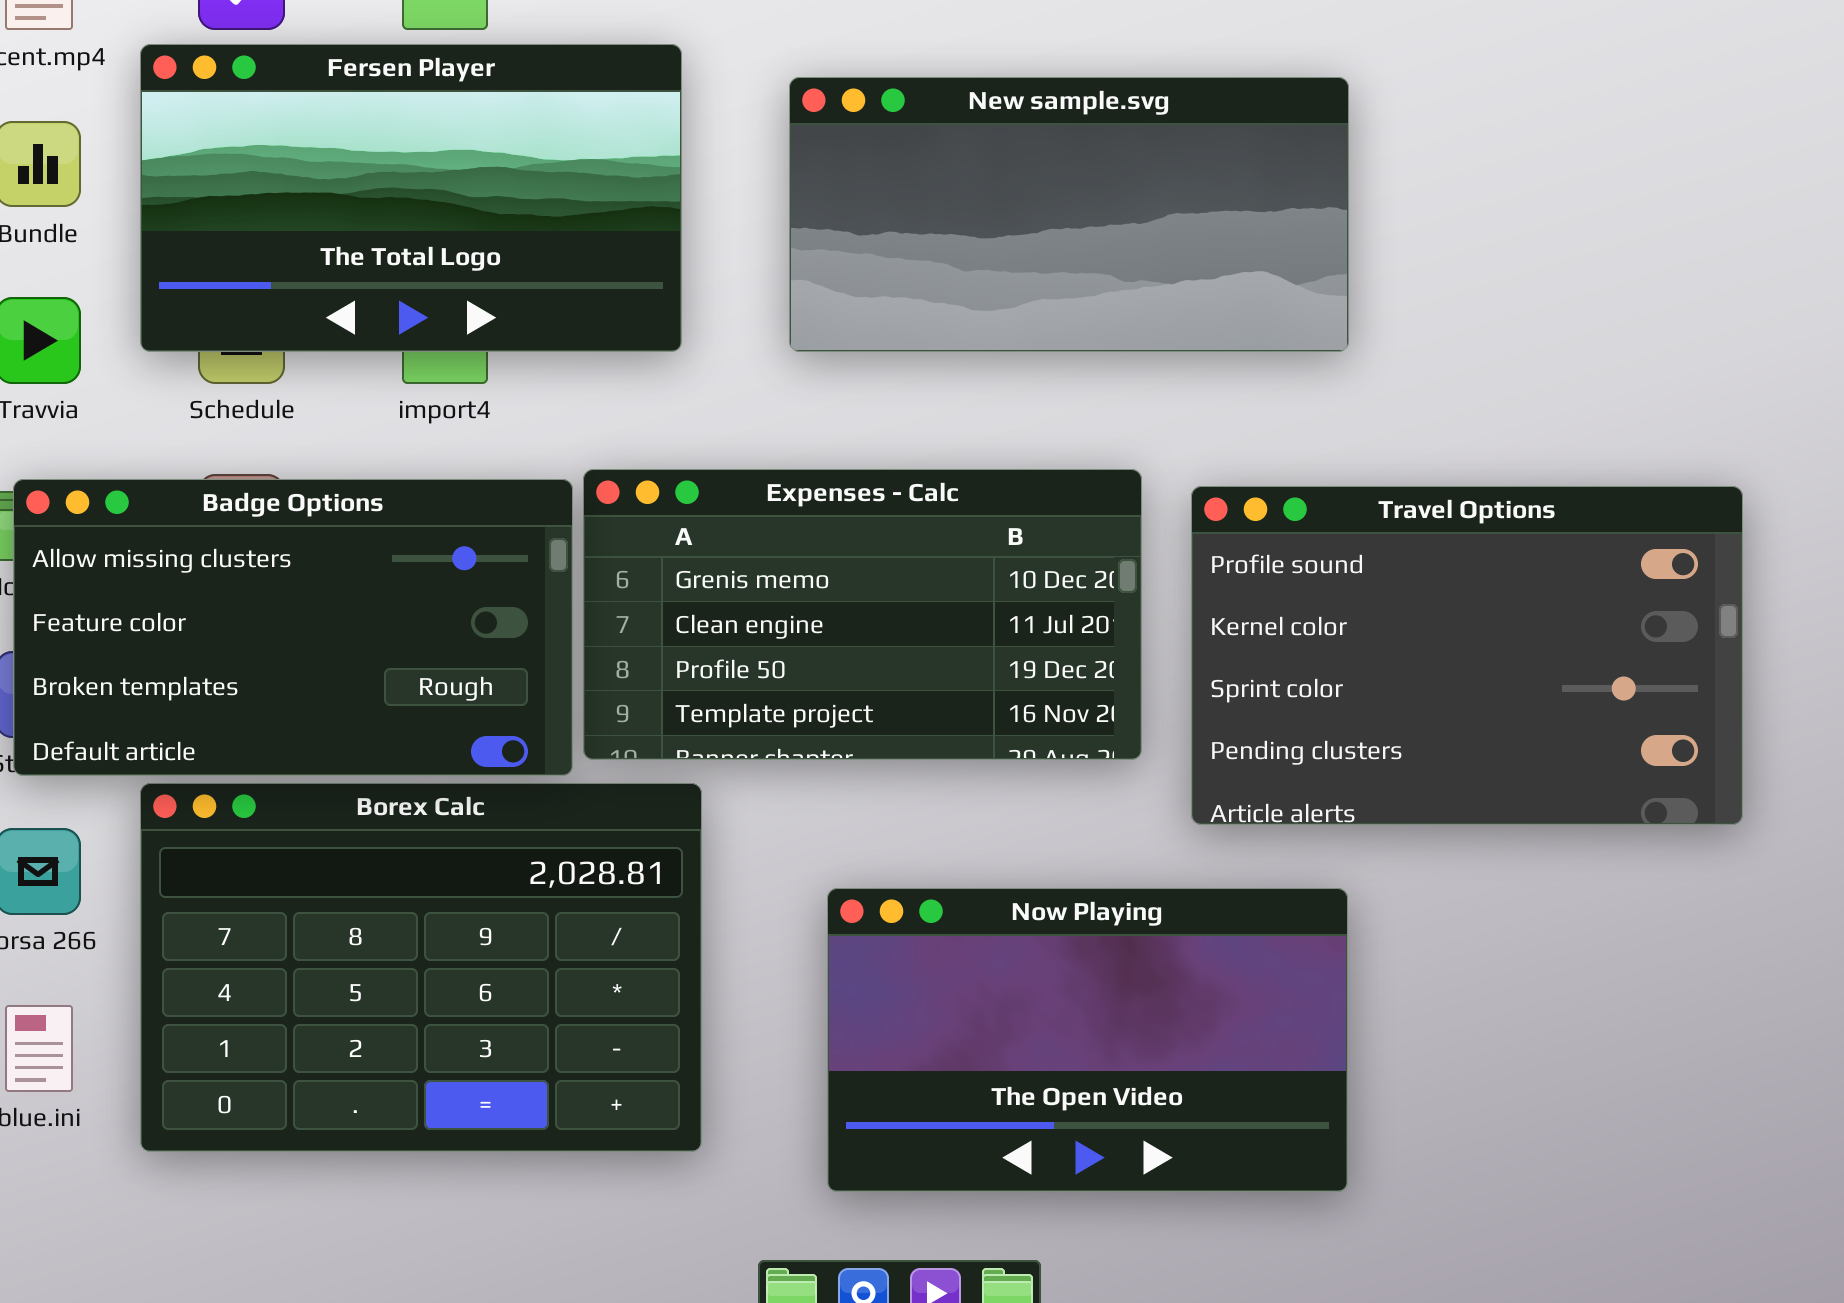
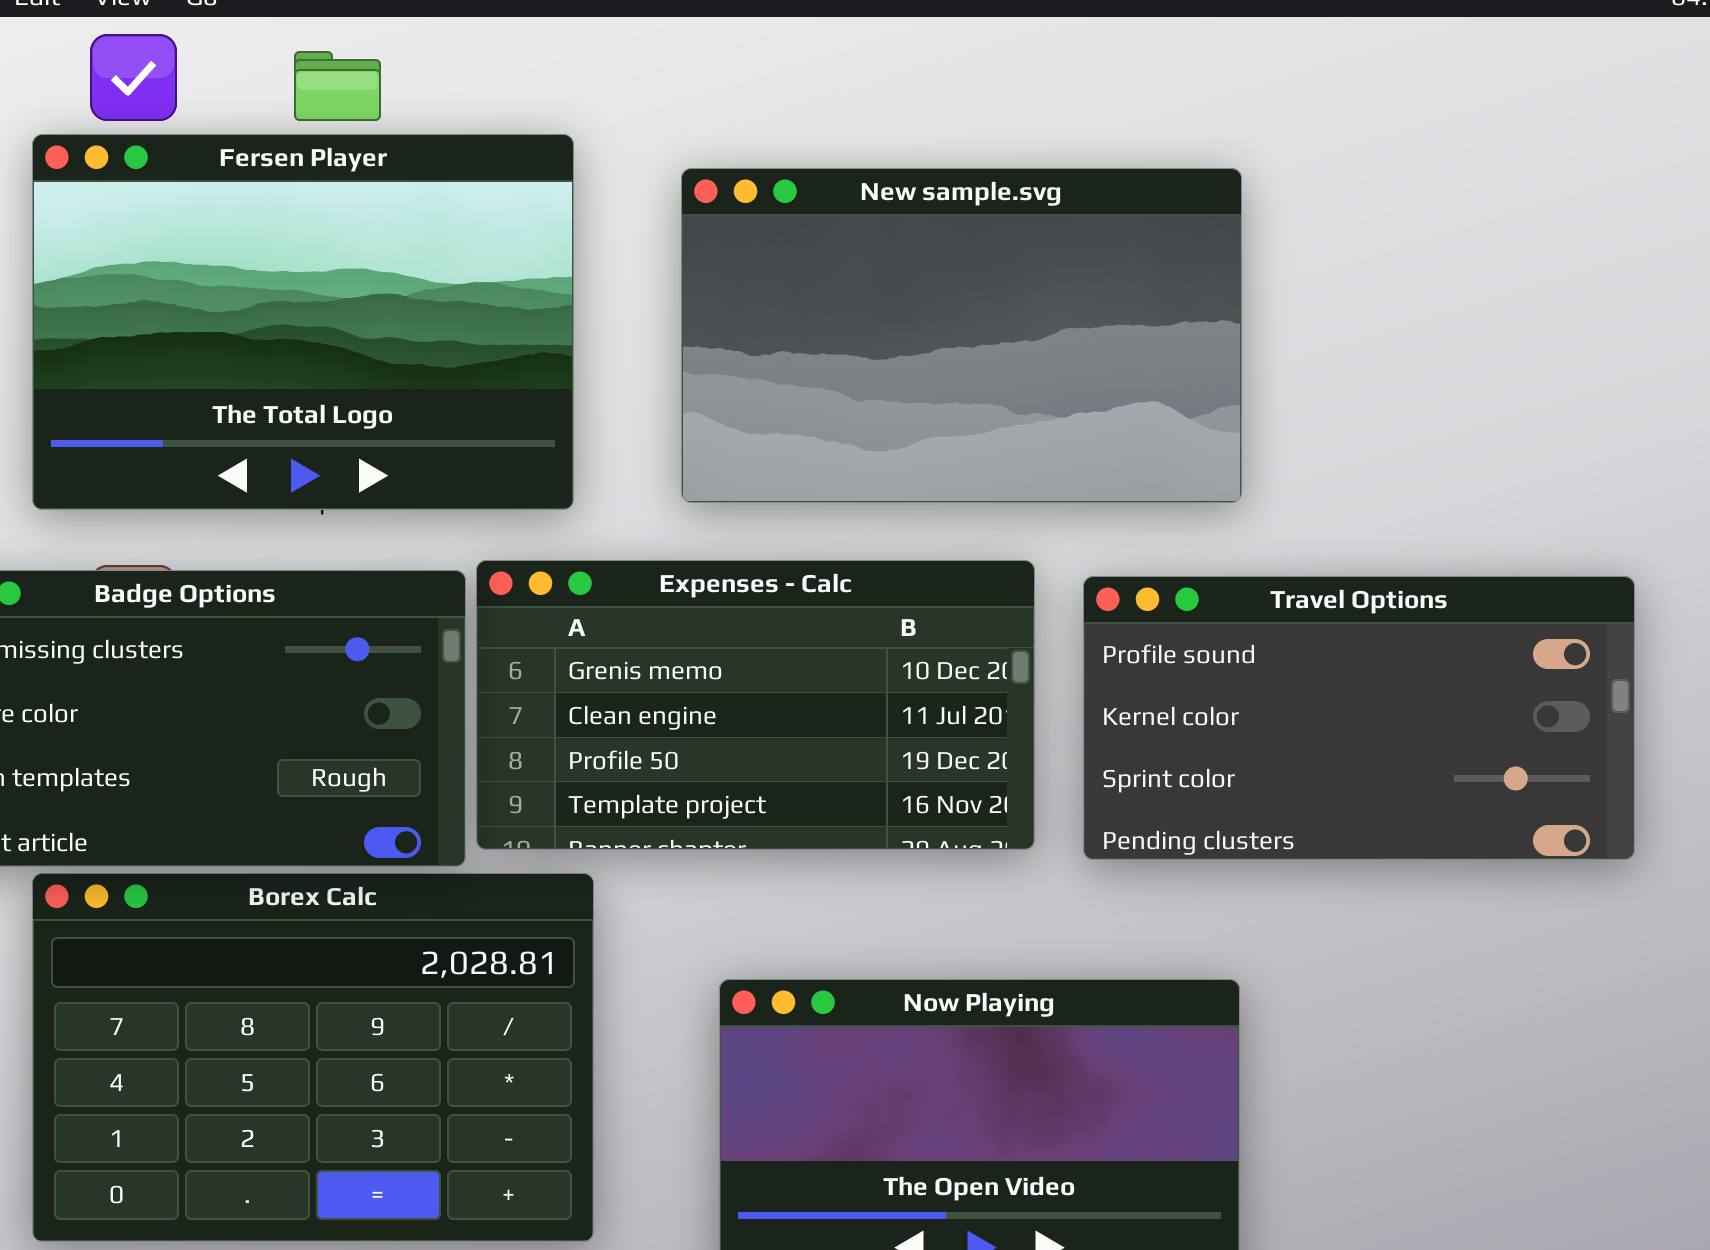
Fersen Player: [140,44,682,352] -> [32,134,574,510], resized
New sample.svg: [789,77,1349,352] -> [681,168,1242,503], resized
Travel Options: [1191,486,1743,825] -> [1083,576,1635,860], resized

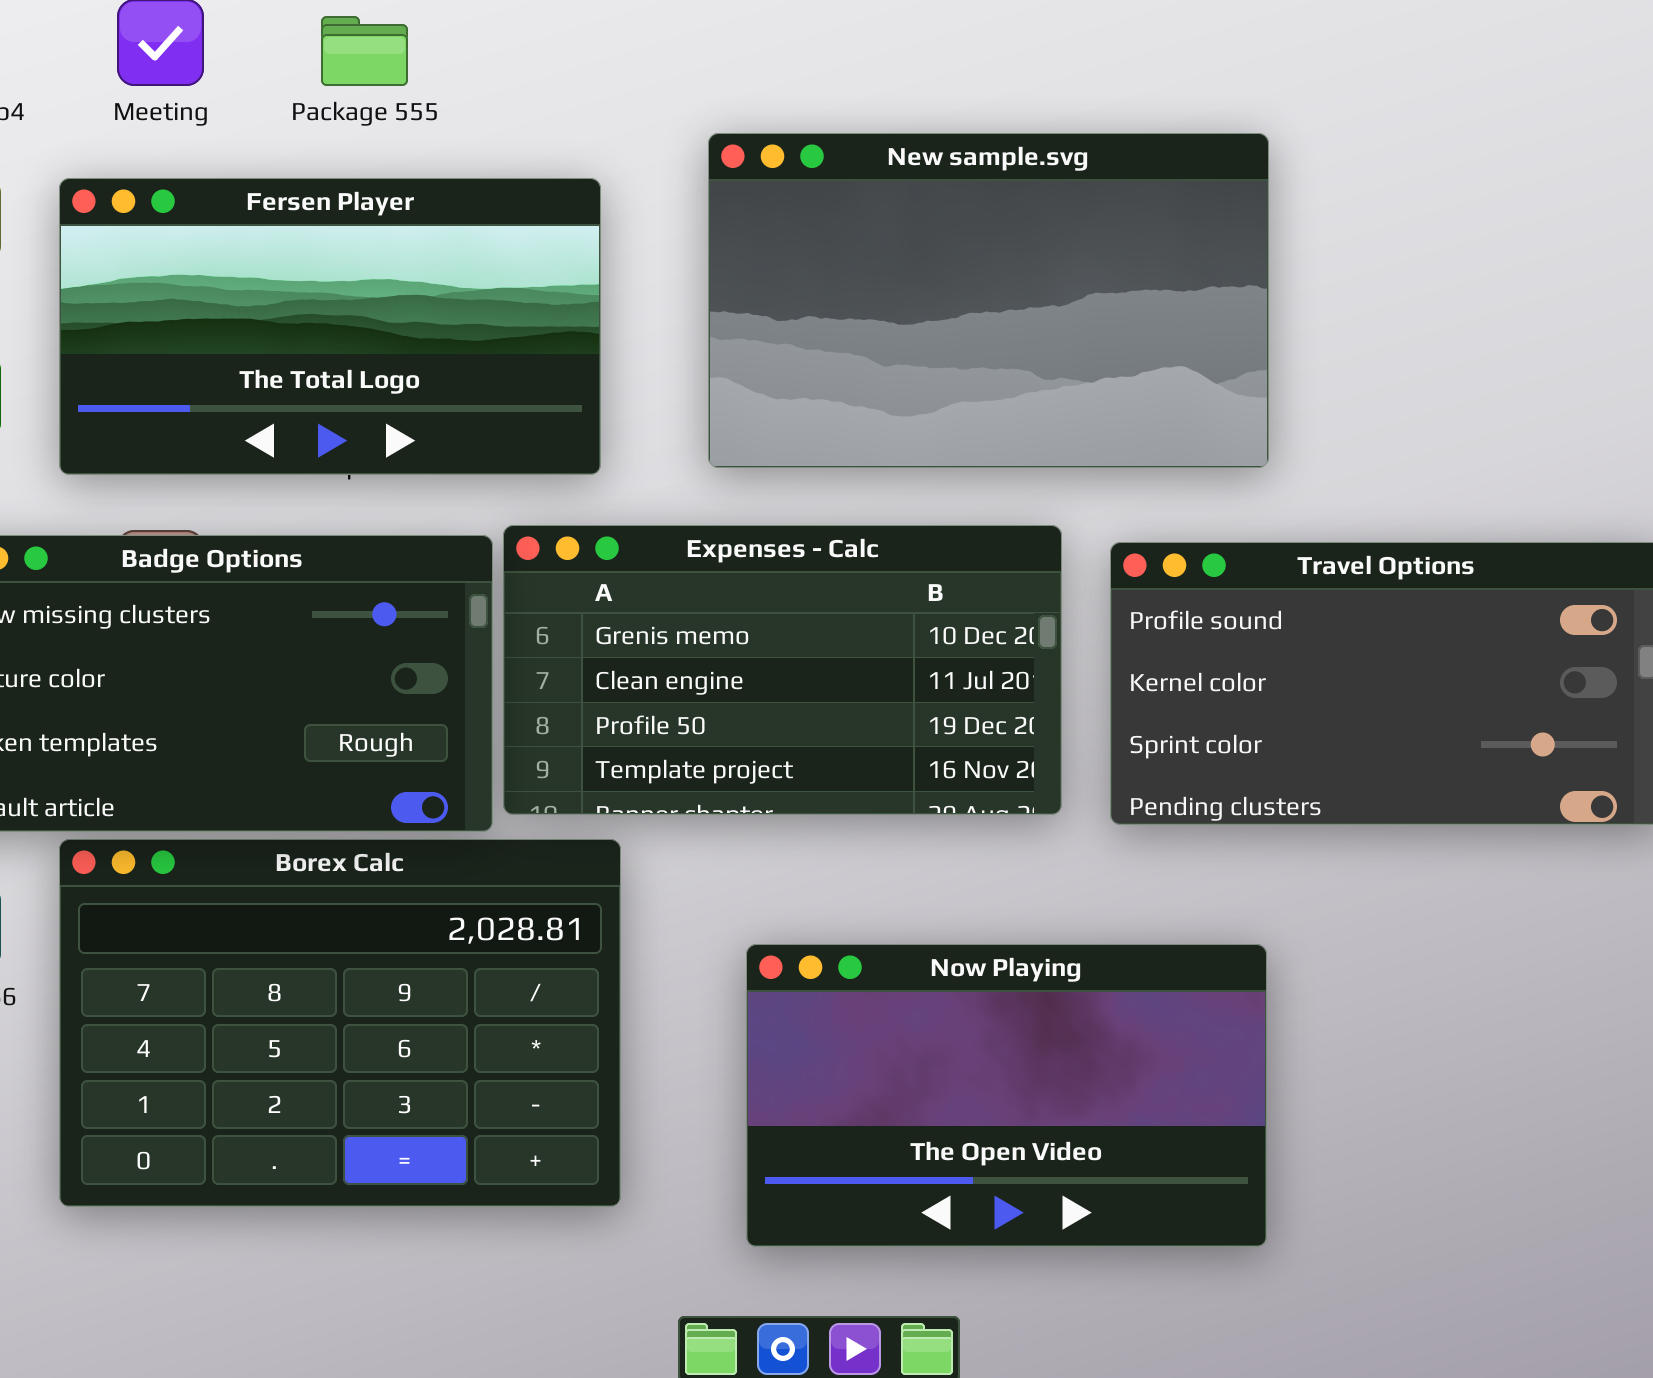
Fersen Player: [32,134,574,510] -> [59,178,601,475], resized

